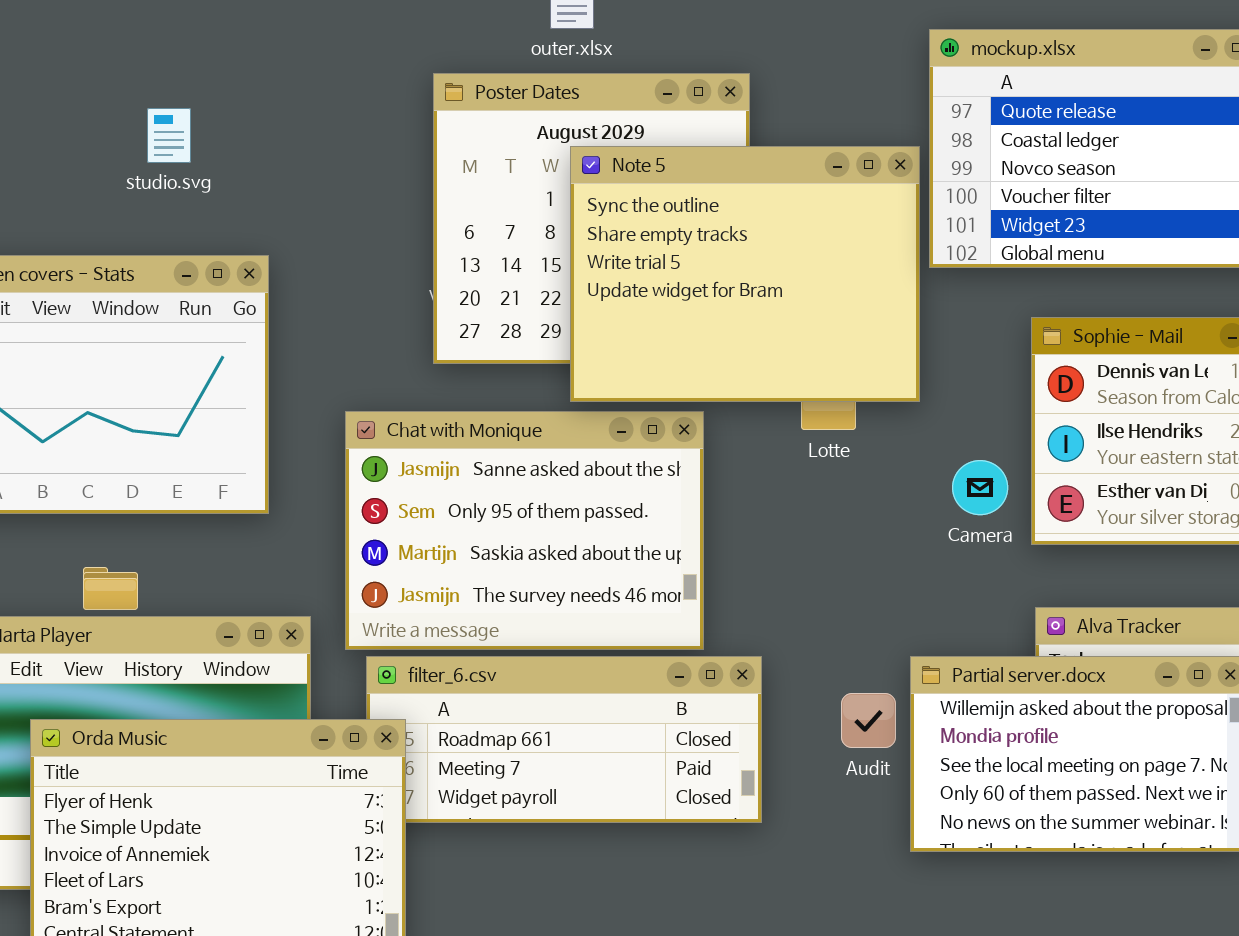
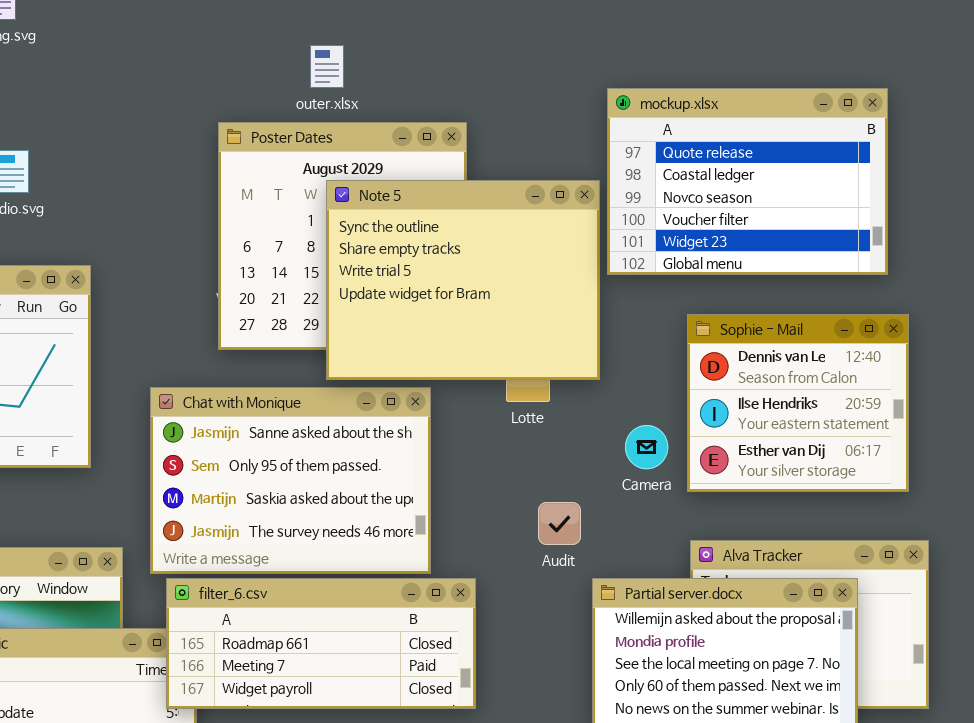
filter_6.csv: [366,656,762,823] -> [166,578,476,709], raised
Audit: [841,693,896,748] -> [538,502,581,545], moved

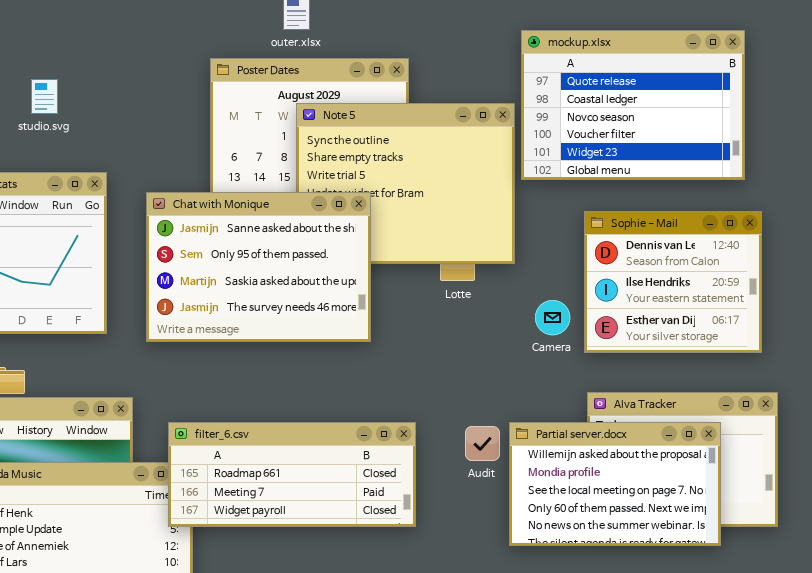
Chat with Monique: [150,387,431,574] -> [146,192,371,342], moved
Audit: [538,502,581,545] -> [465,426,500,461], moved

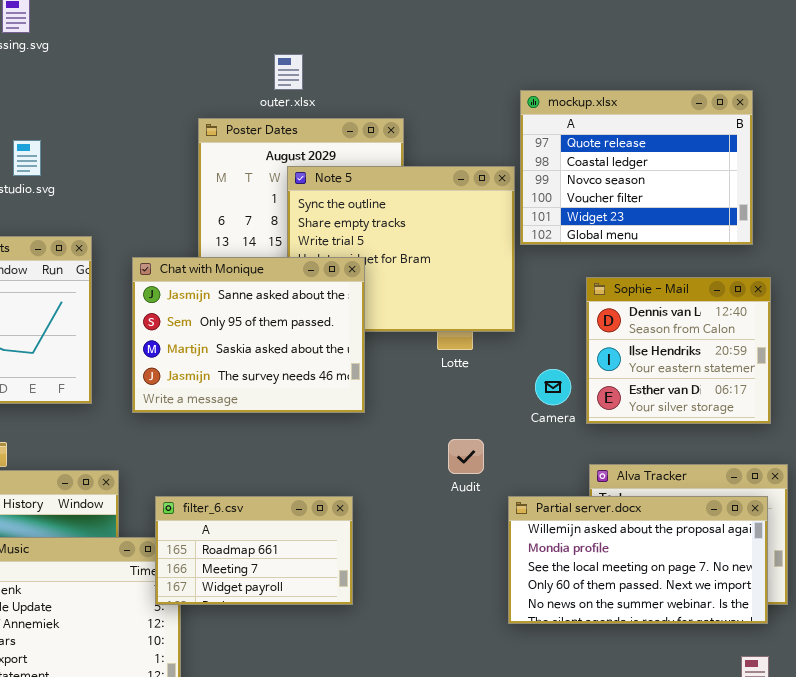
filter_6.csv: [168,422,416,527] -> [155,496,353,605], resized
Partial server.docx: [509,422,721,546] -> [508,496,768,624], resized
Audit: [465,426,500,461] -> [448,439,484,474], moved

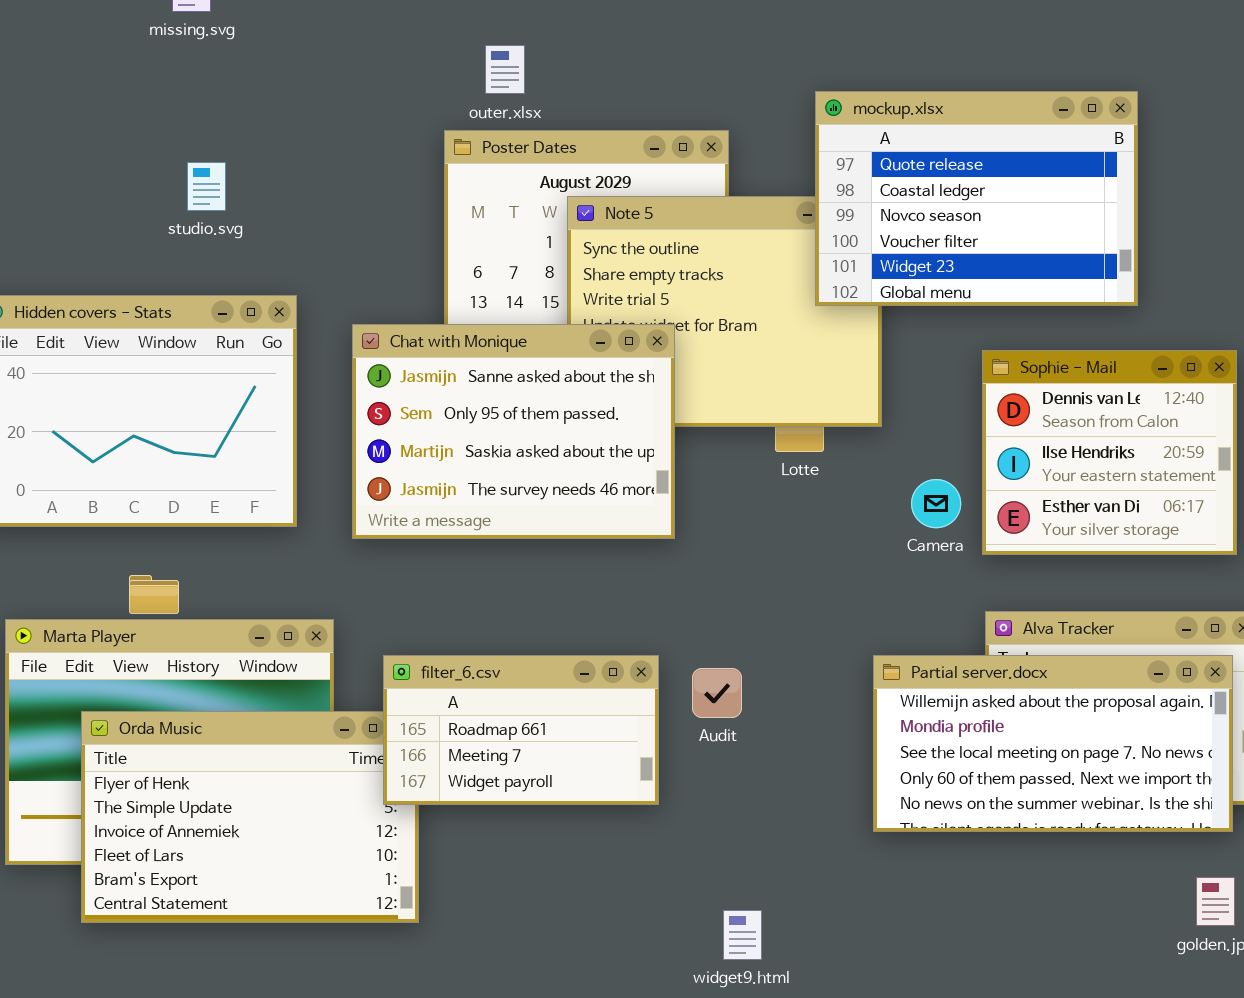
outer.xlsx: [274,54,303,90] -> [485,45,525,94], moved
mockup.xlsx: [520,90,753,245] -> [815,91,1138,306], moved
Audit: [448,439,484,474] -> [692,668,742,718], moved

